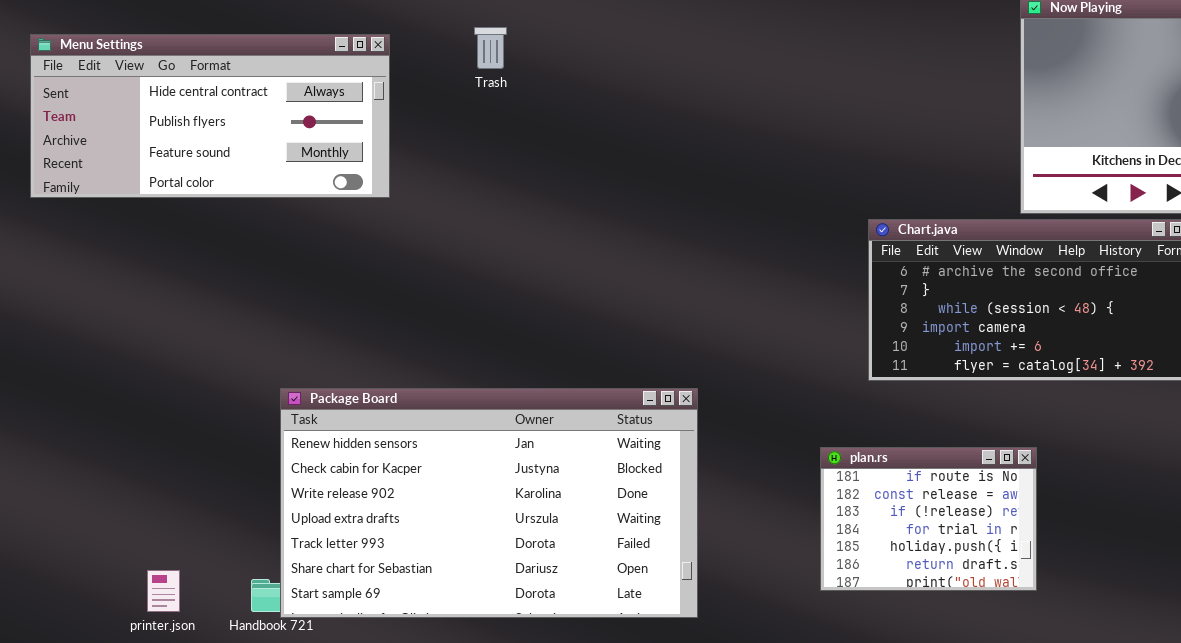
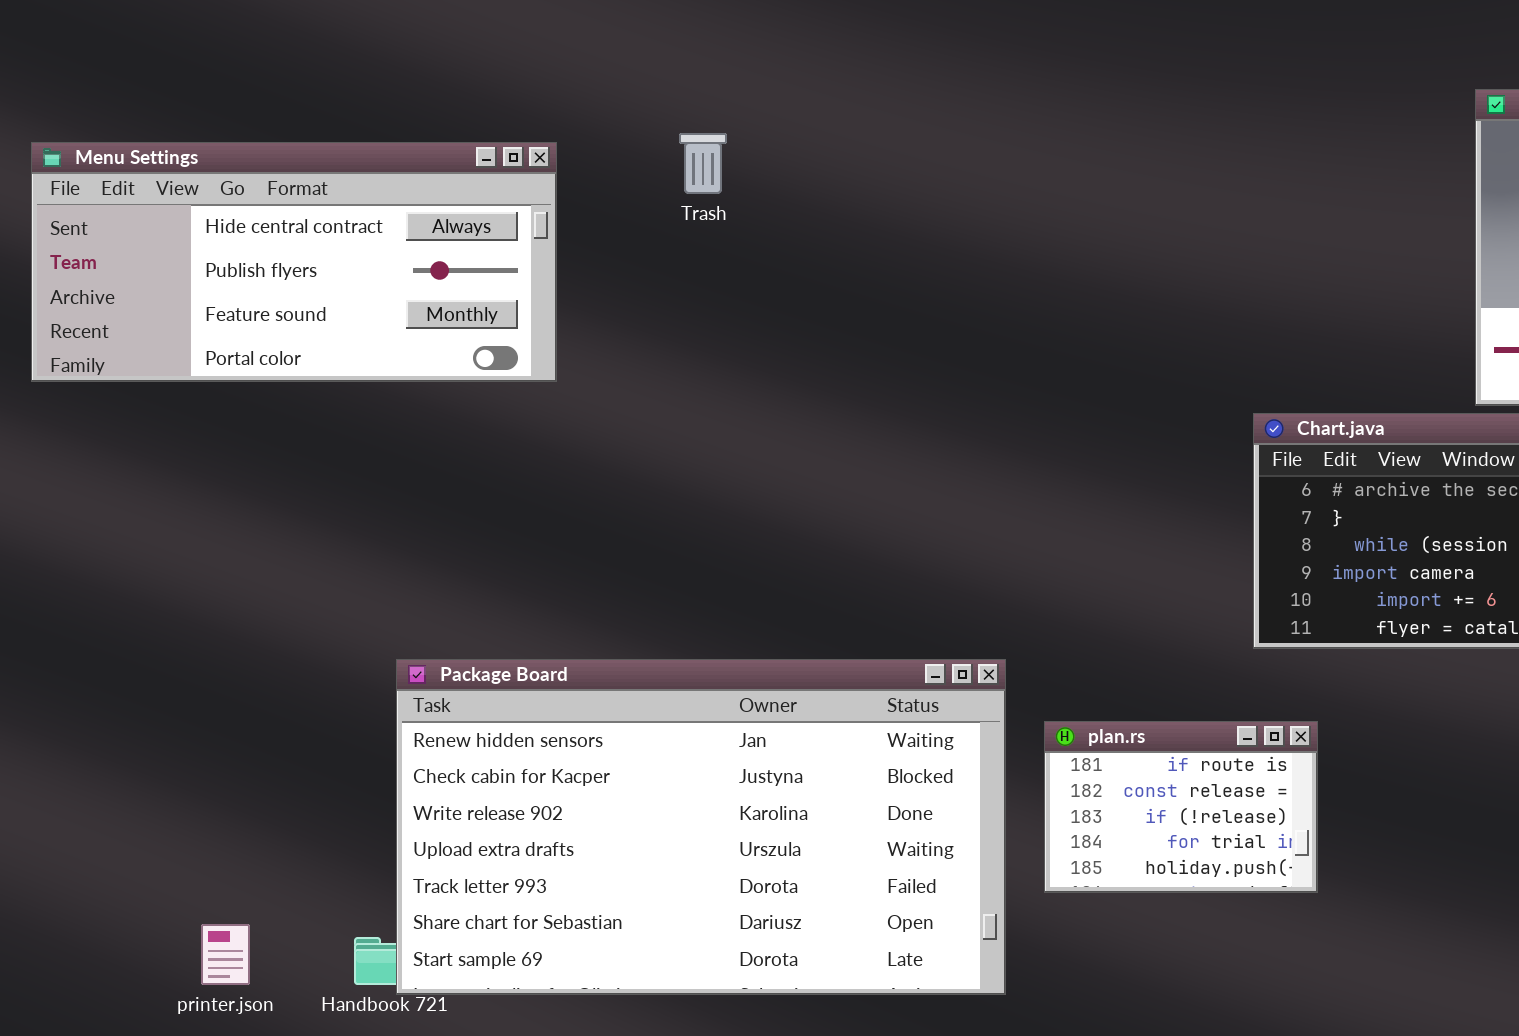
plan.rs: [820,447,1037,591] -> [1044,721,1318,893], moved, resized

